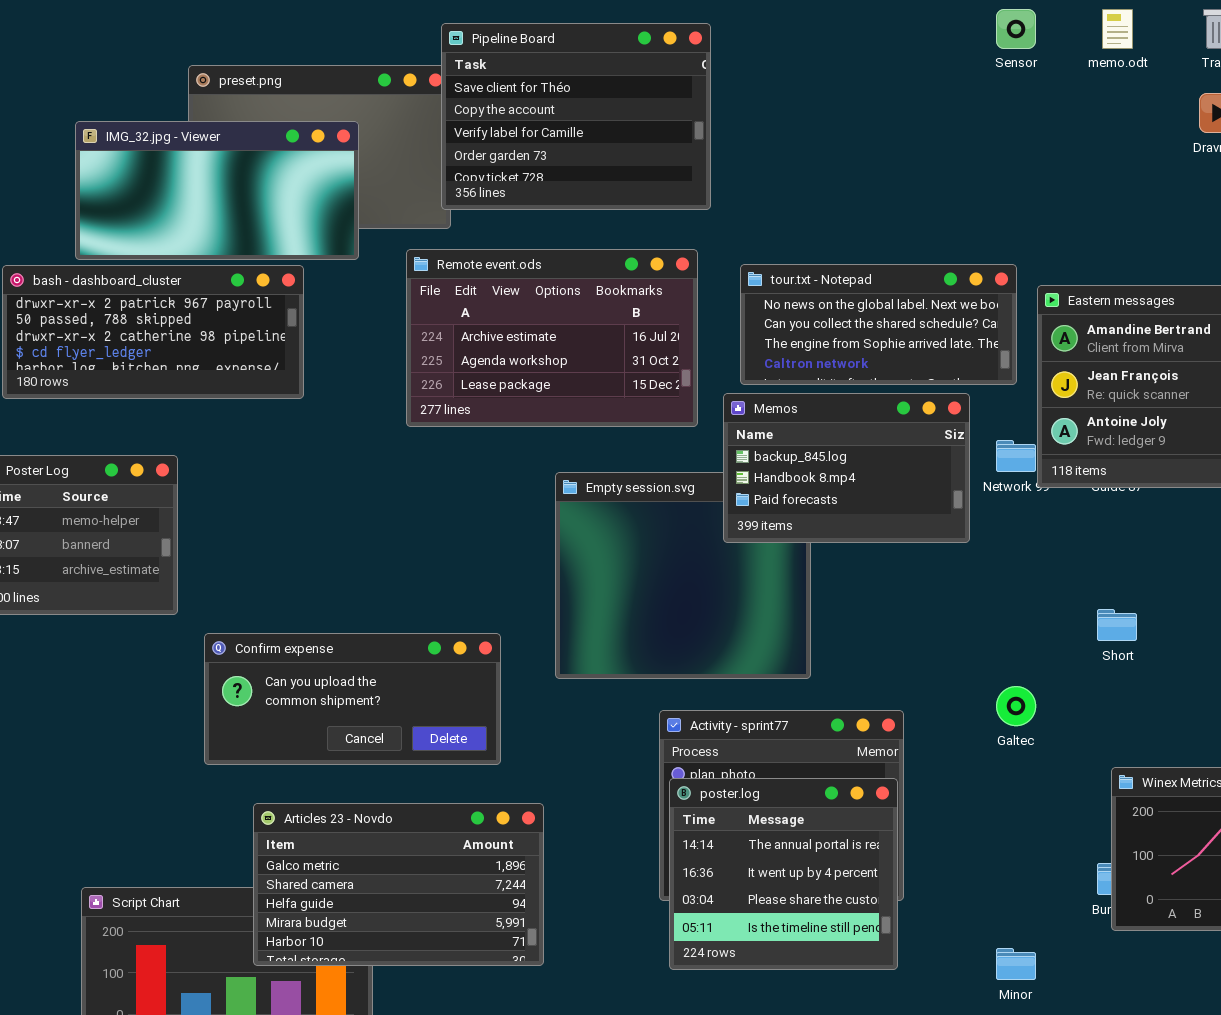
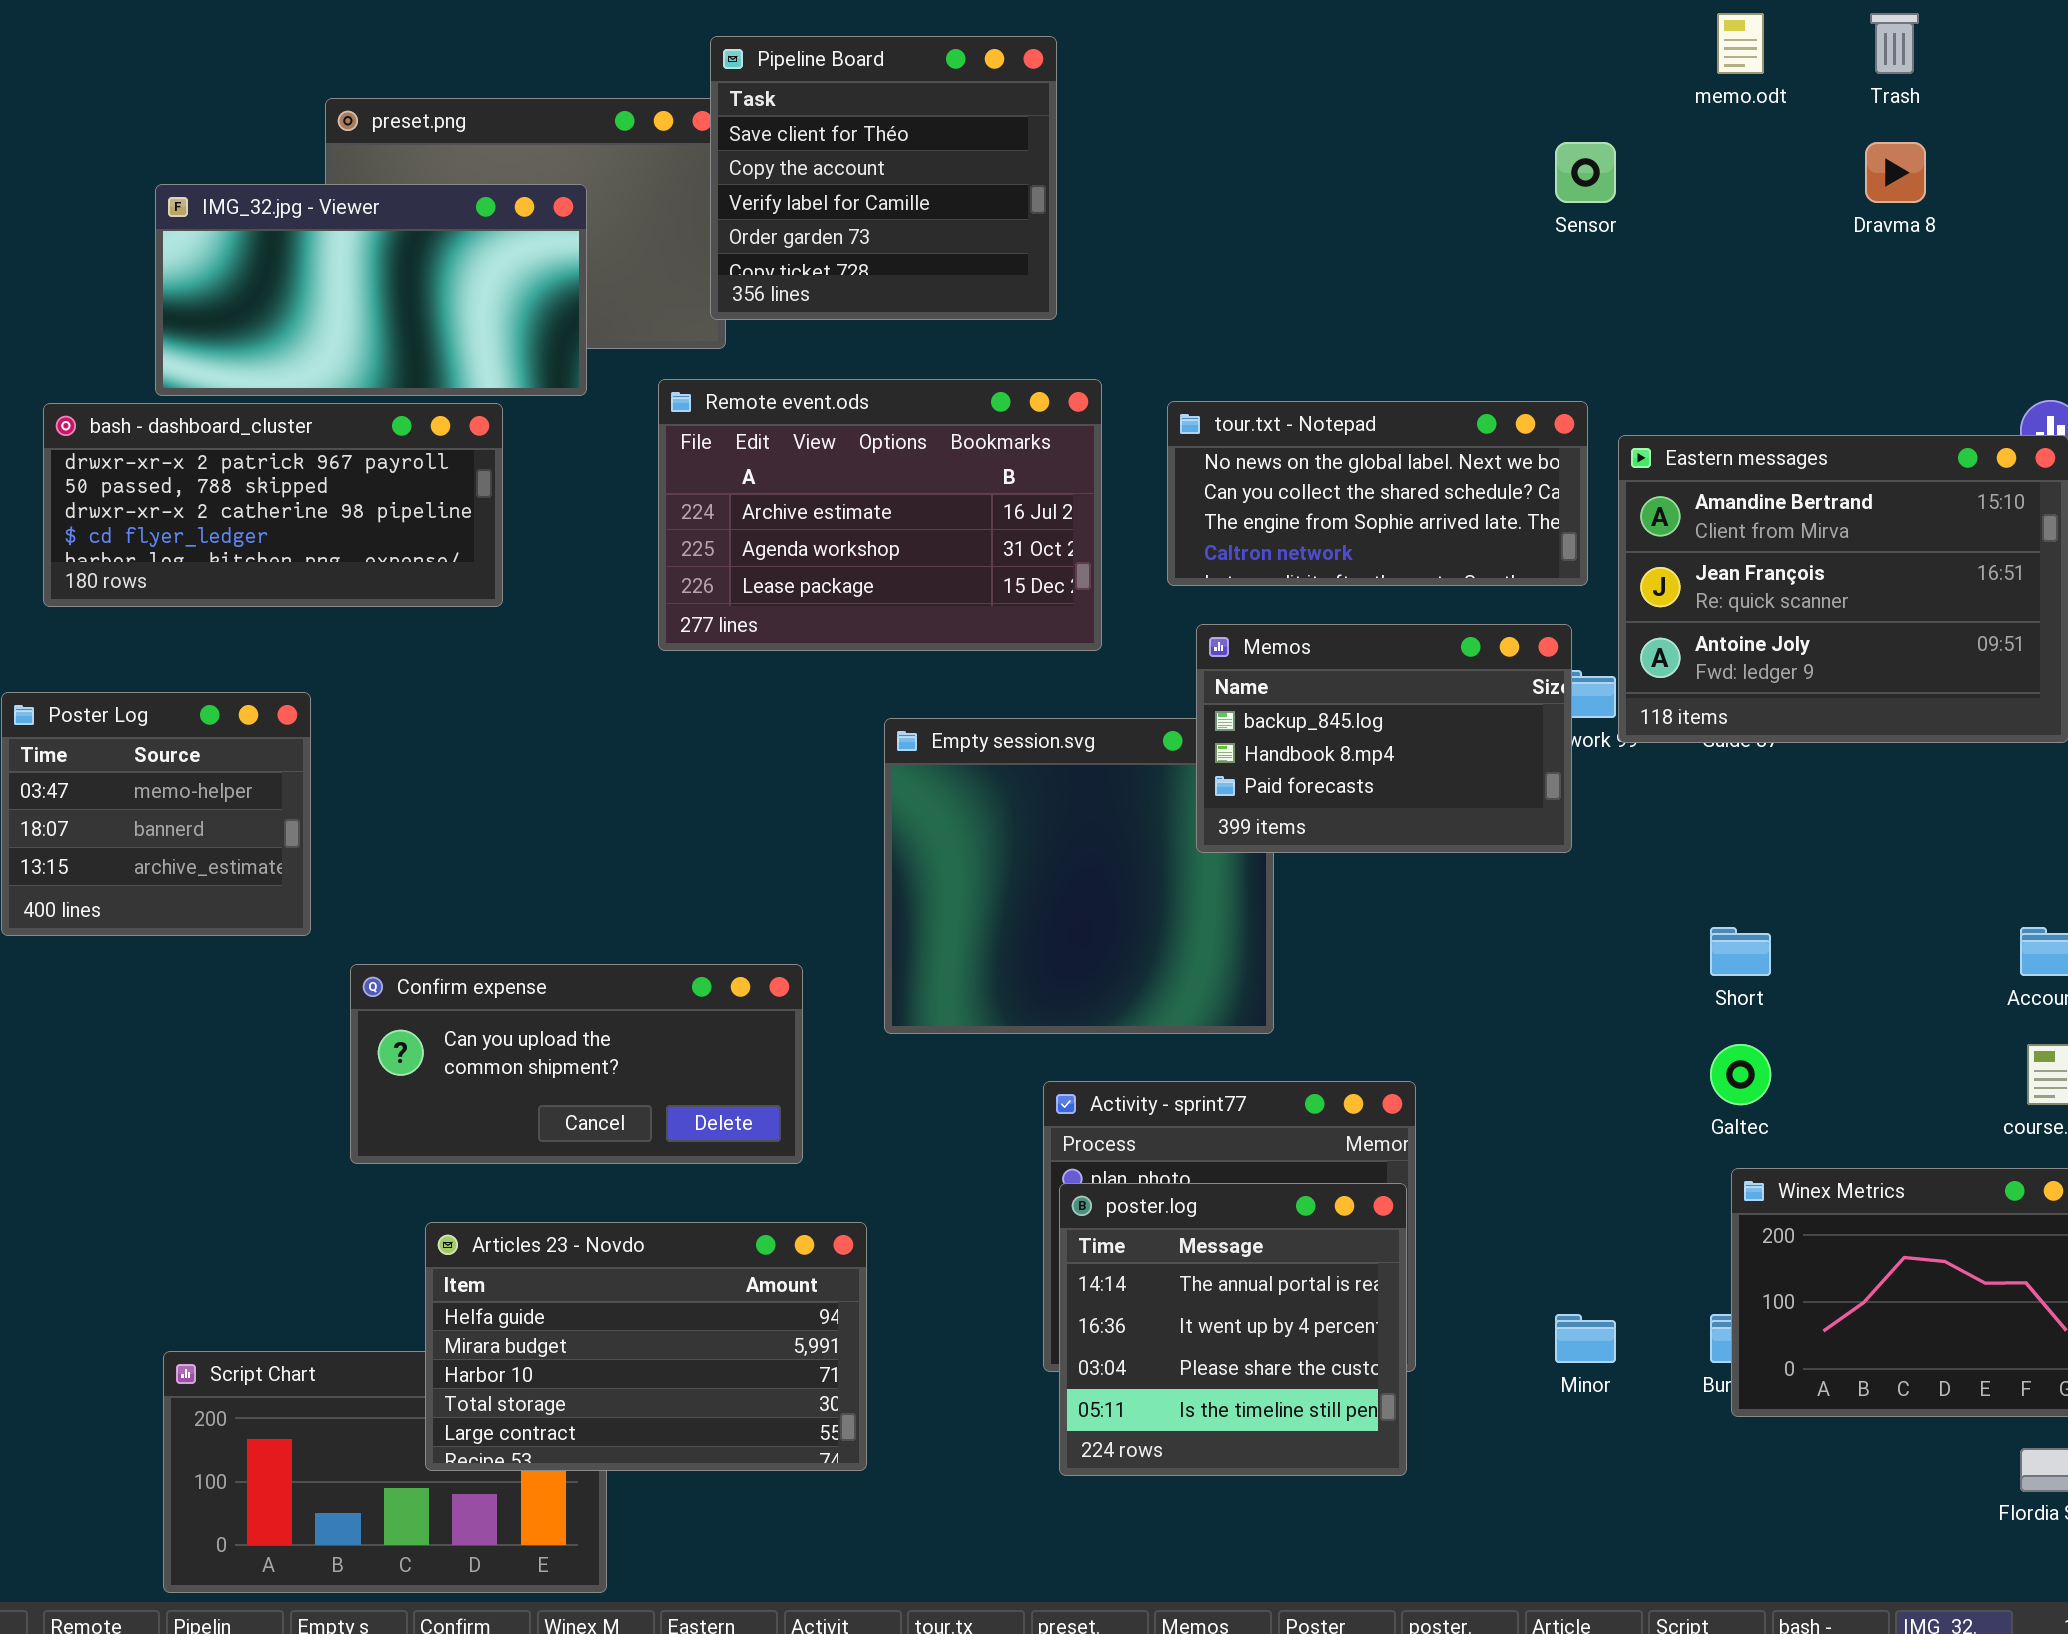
Sensor: [996,9,1036,49] -> [1555,142,1616,203], moved
Pipeline Board: [441,23,711,210] -> [710,36,1057,320], resized
Memos: [723,393,970,543] -> [1196,624,1572,853], moved
Galtec: [996,686,1036,726] -> [1710,1044,1771,1105], moved
Articles 23 - Novdo: [253,803,544,966] -> [425,1222,867,1471], scrolled down 2 rows
Minor: [996,948,1036,980] -> [1555,1314,1616,1363], moved

